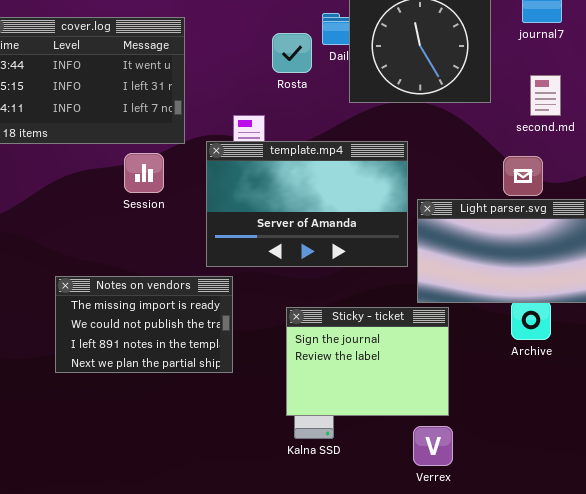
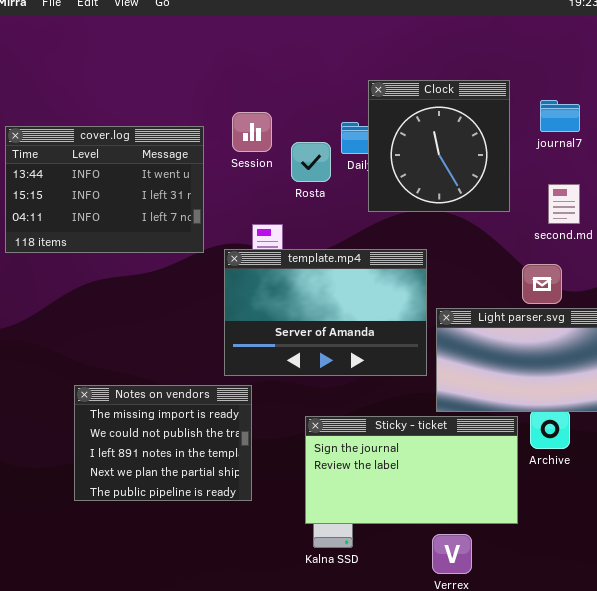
Session: [124,153,164,193] -> [232,112,272,152], moved
Notes on vendors: [55,276,233,373] -> [74,385,252,501], resized
Sticky - ticket: [286,307,449,416] -> [305,416,518,524], resized

